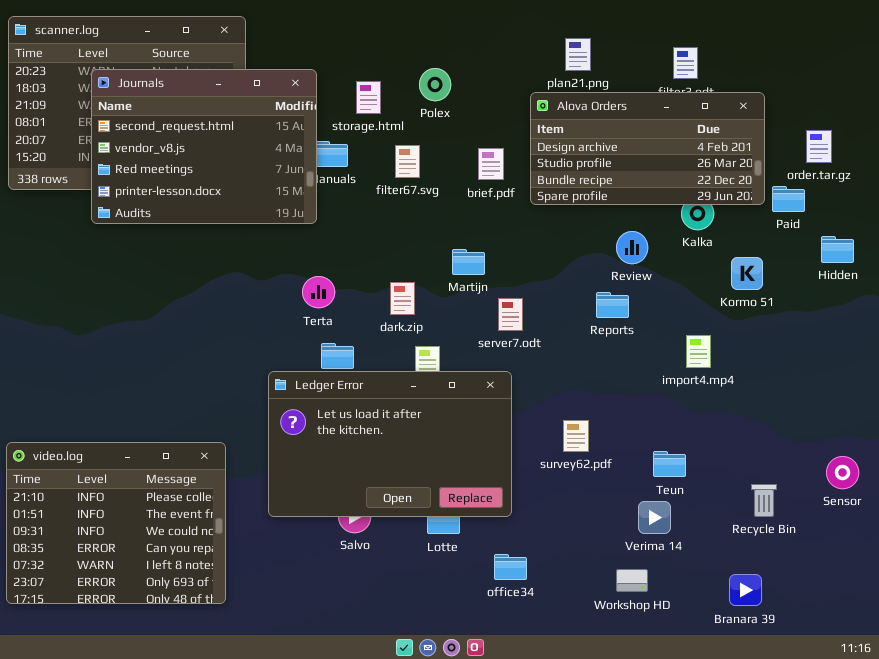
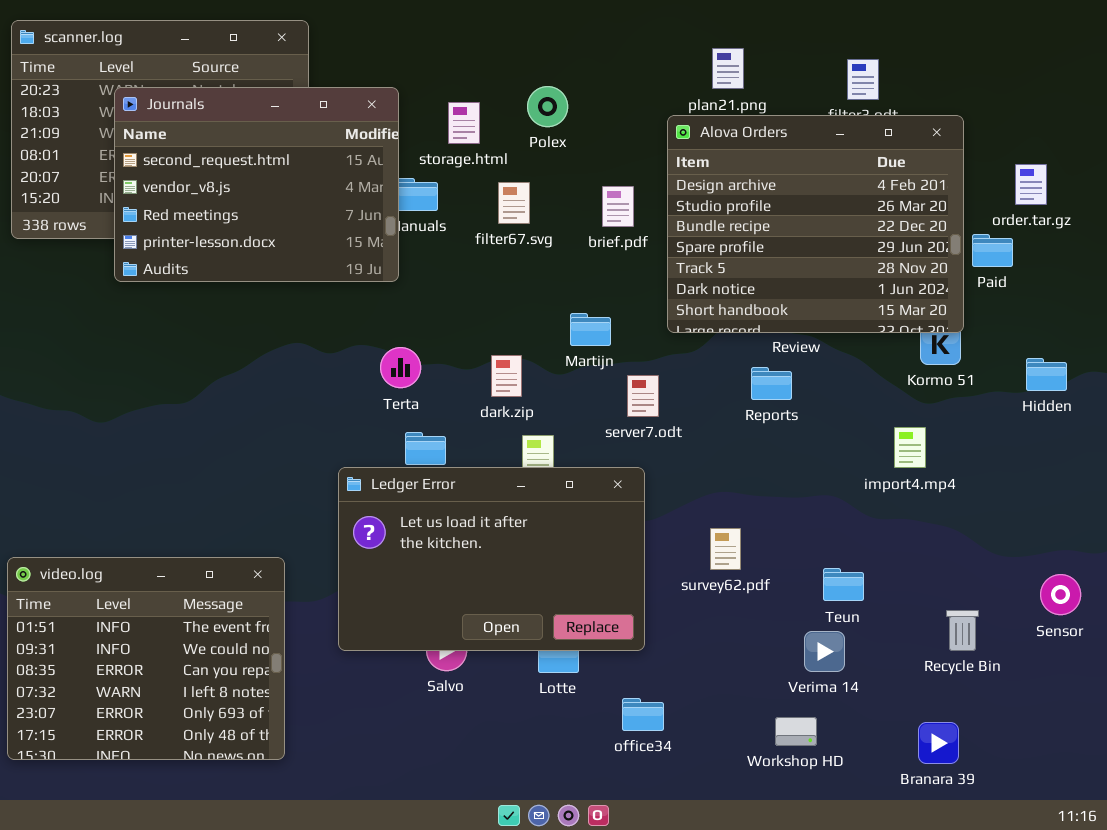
Alova Orders: [530,92,765,205] -> [667,115,964,333], resized
Hidden: [821,236,854,263] -> [1026,358,1067,391], moved
import4.mp4: [686,335,711,368] -> [894,427,926,468], moved
video.log: [6,442,226,604] -> [7,557,285,760], scrolled down 1 row

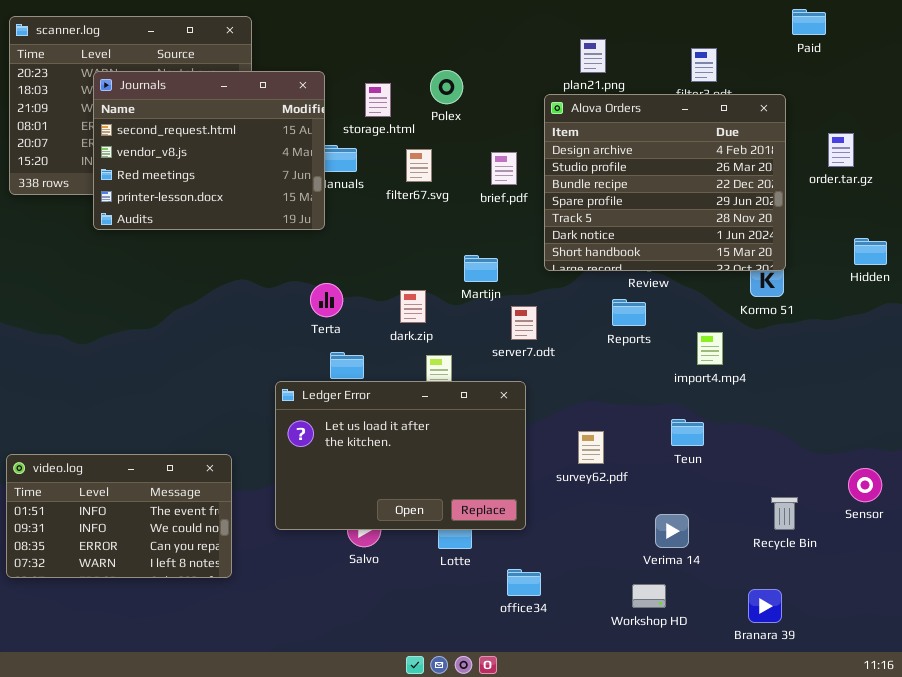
Paid: [972,234,1013,267] -> [792,9,826,35], moved
Hidden: [1026,358,1067,391] -> [854,238,887,265], moved
import4.mp4: [894,427,926,468] -> [697,332,723,365], moved
video.log: [7,557,285,760] -> [6,454,232,578], resized
Teun: [823,568,864,601] -> [671,419,704,446], moved

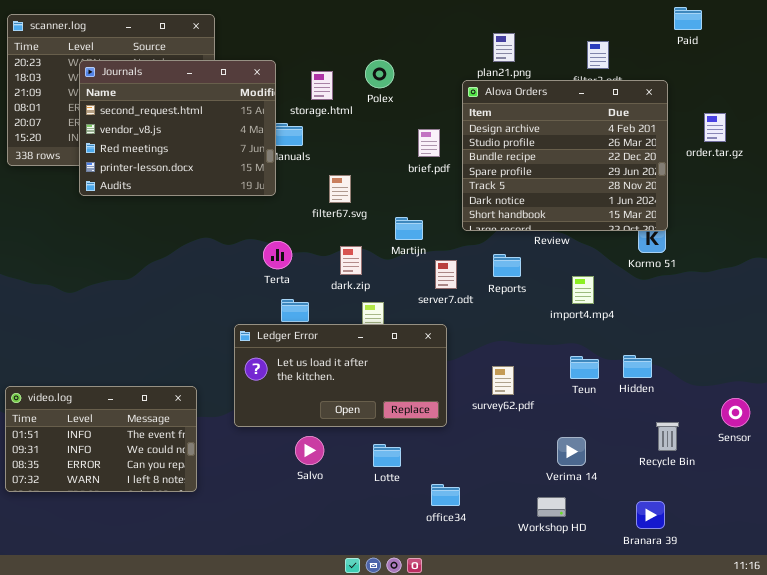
filter67.svg: [406,149,432,182] -> [329,175,351,203], moved
Hidden: [854,238,887,265] -> [623,355,652,378], moved
Reports: [612,299,646,326] -> [493,254,521,277], moved
import4.mp4: [697,332,723,365] -> [572,276,594,304], moved
Ledger Error: [275,381,526,530] -> [234,324,447,427], resized

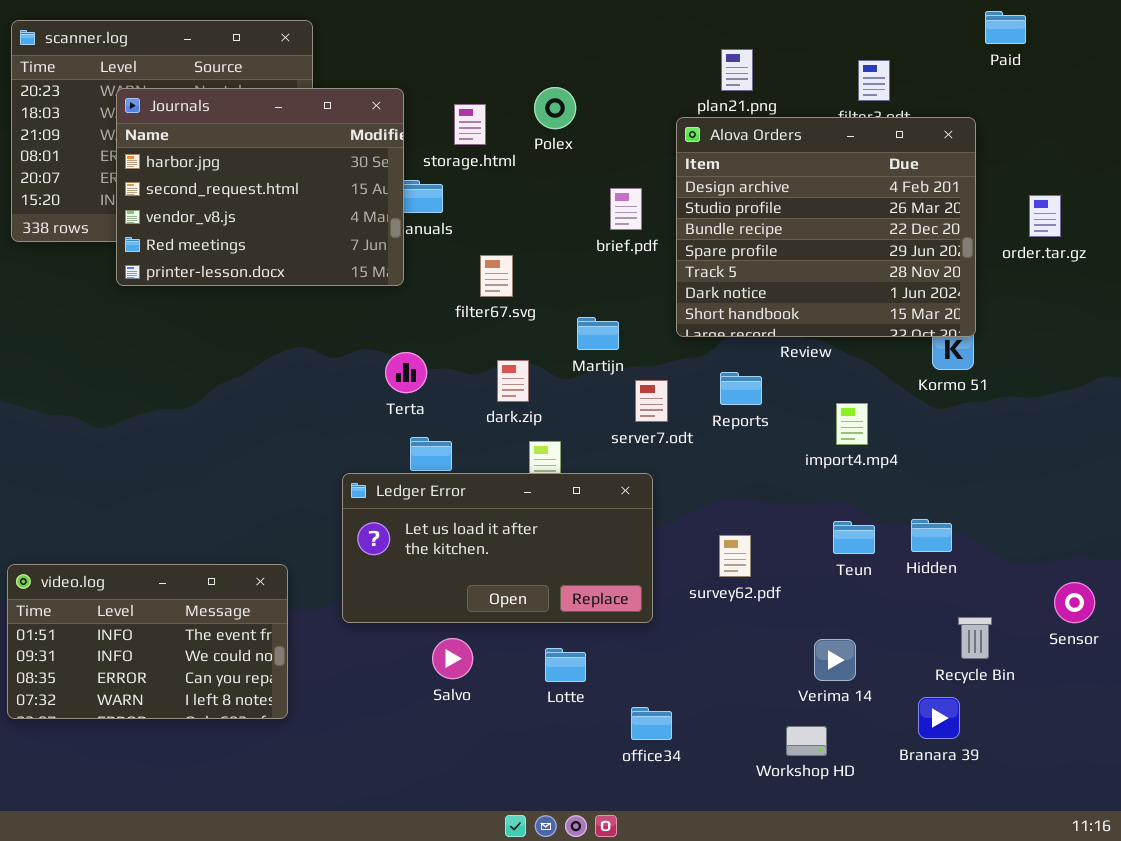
Journals: [79,60,276,196] -> [116,88,404,286], scrolled up 1 row
order.tar.gz: [704,113,726,142] -> [1029,195,1061,237], moved
Branara 39: [636,501,665,529] -> [918,697,960,739], moved

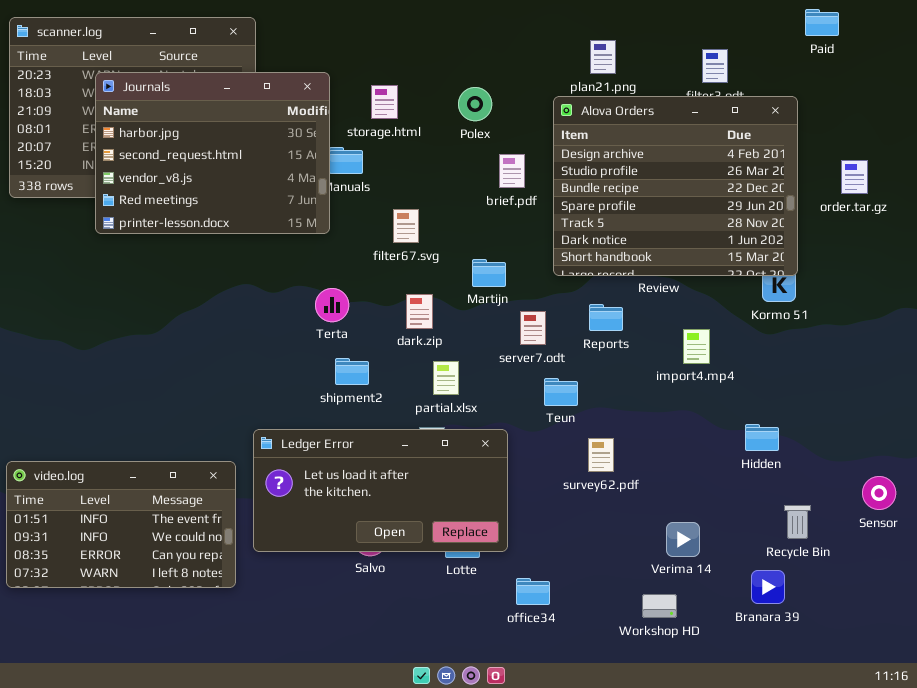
Polex: [534,87,576,129] -> [458,87,492,121], moved
Ledger Error: [342,473,653,623] -> [253,429,508,552], moved
Teun: [833,521,875,554] -> [544,378,578,406], moved

